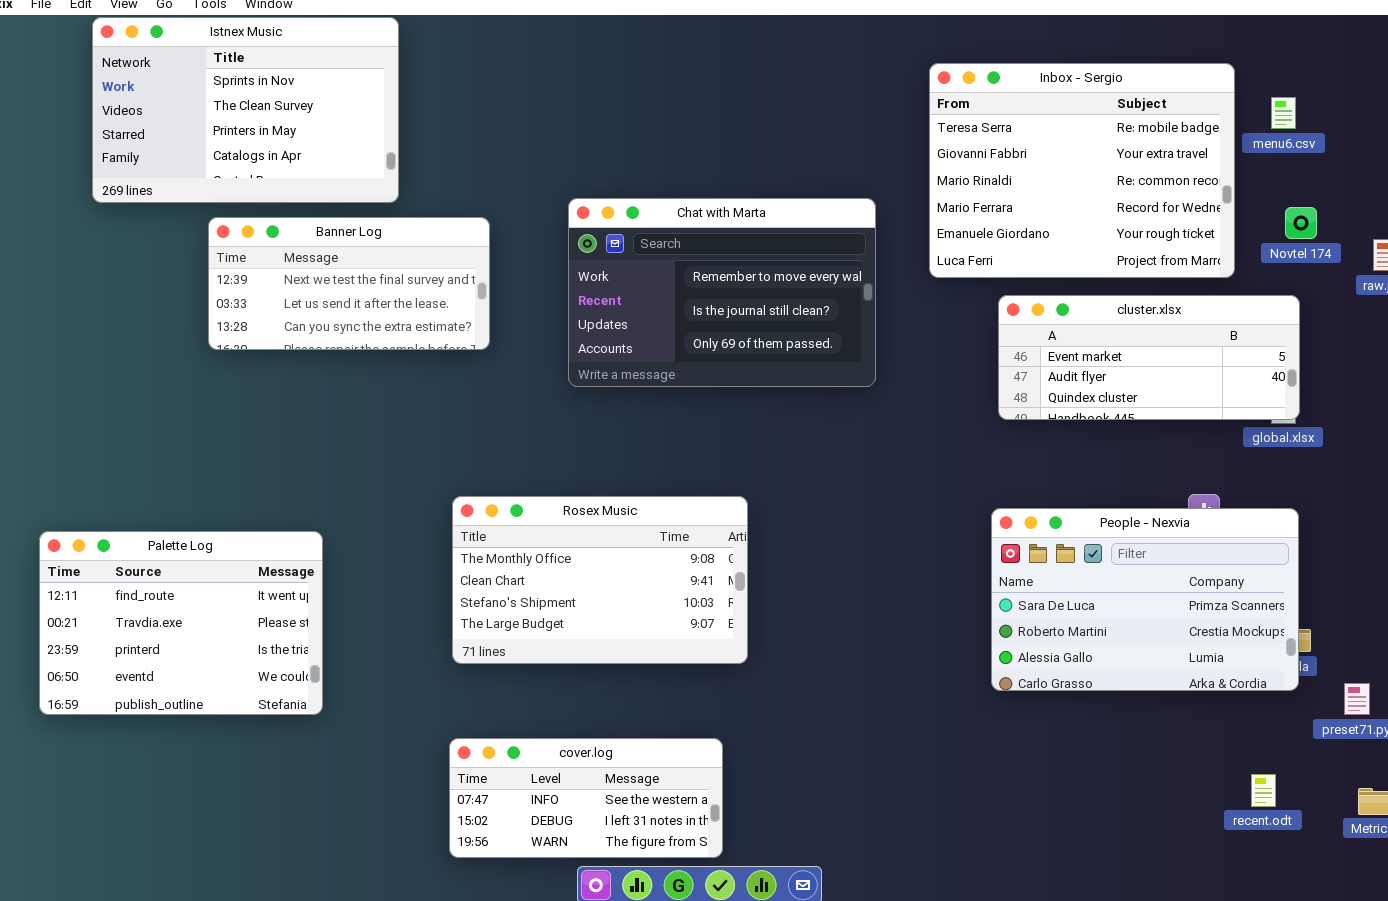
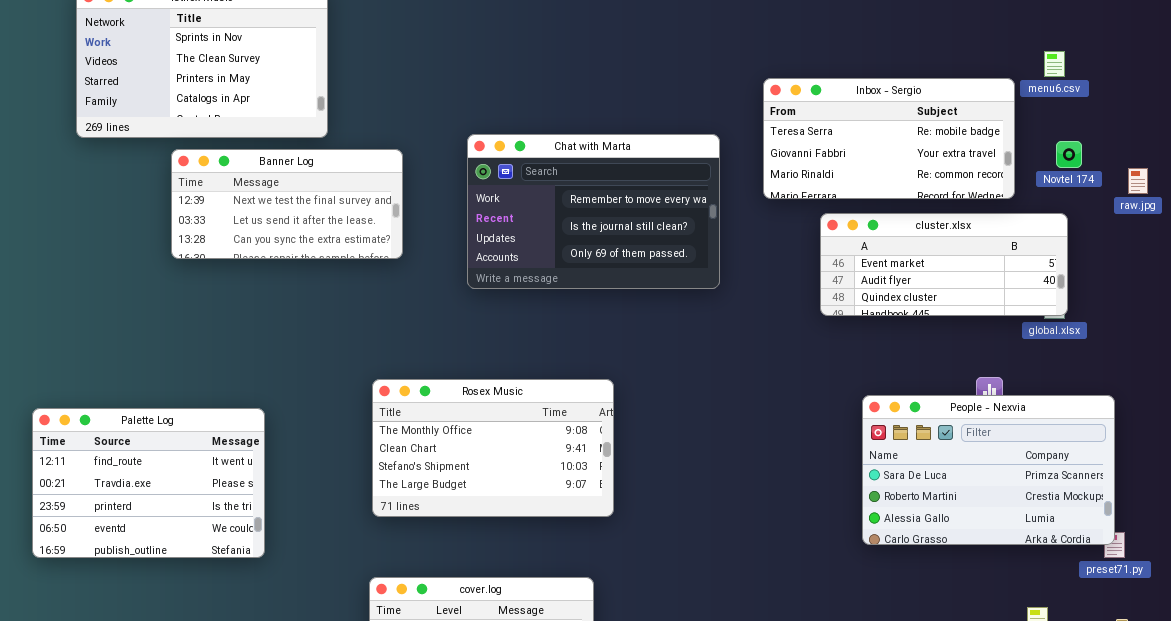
Inbox - Sergio: [929,63,1235,278] -> [763,78,1015,199], resized
People - Nexvia: [991,508,1299,691] -> [862,395,1115,545], moved

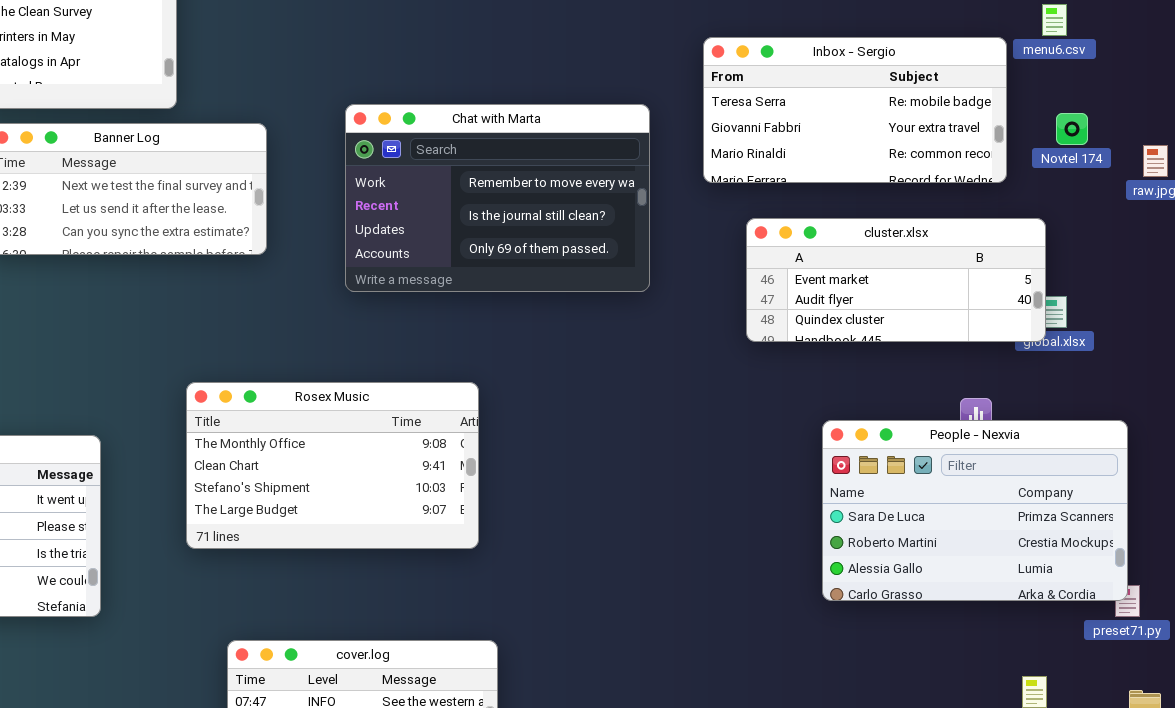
cluster.xlsx: [820,213,1068,316] -> [746,218,1046,342], moved
Rosex Music: [372,379,614,517] -> [186,382,479,549], moved

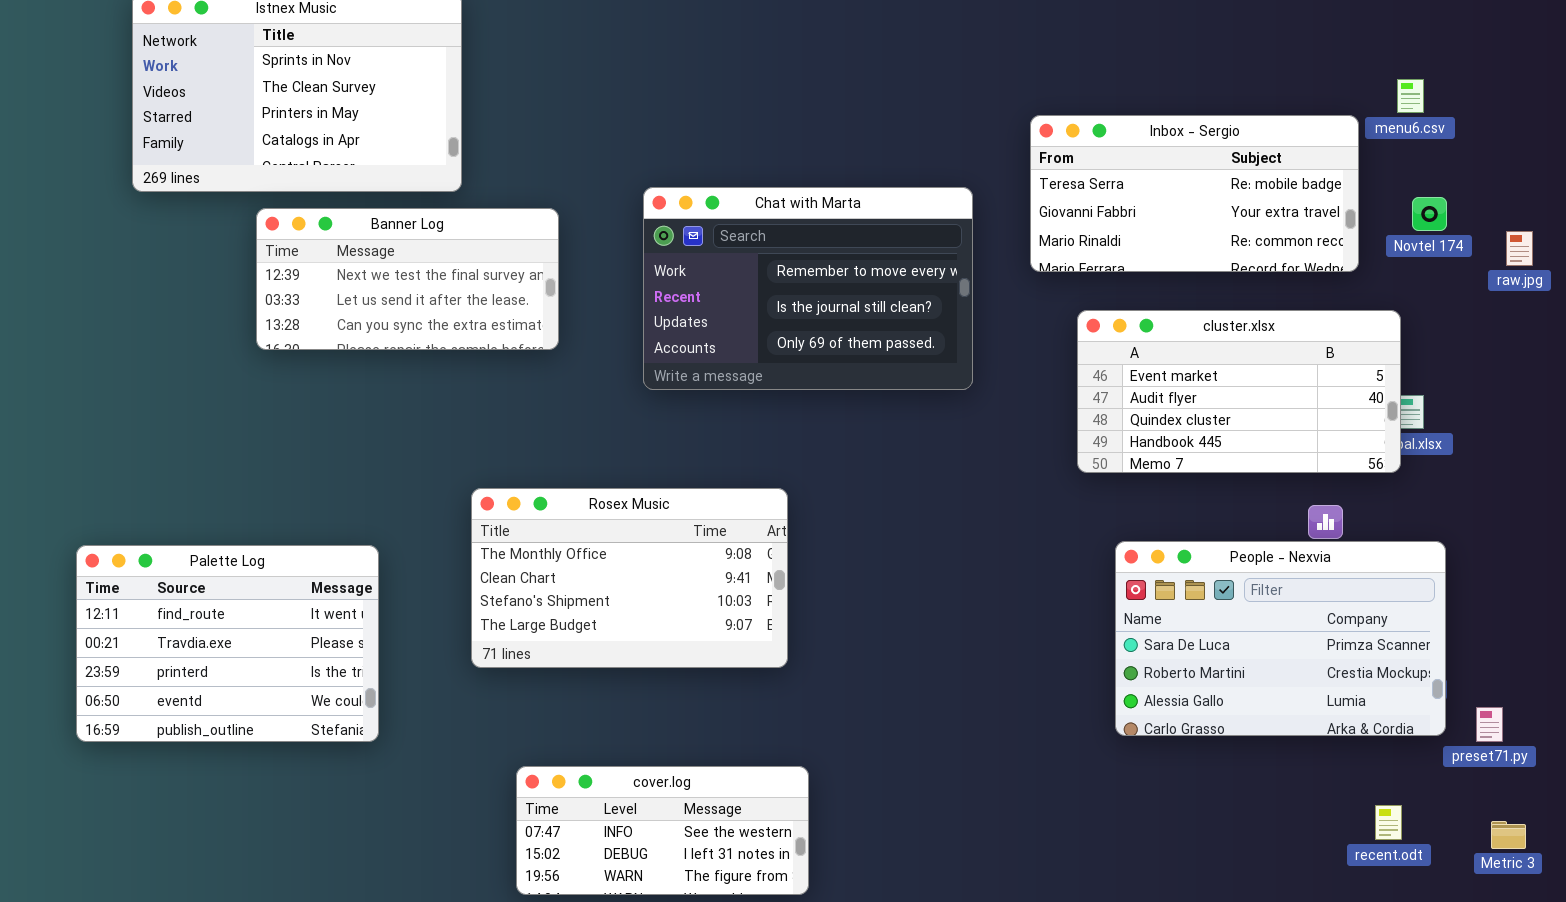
cluster.xlsx: [746,218,1046,342] -> [1077,310,1401,473], resized
People - Nexvia: [822,420,1128,601] -> [1115,541,1446,736], moved

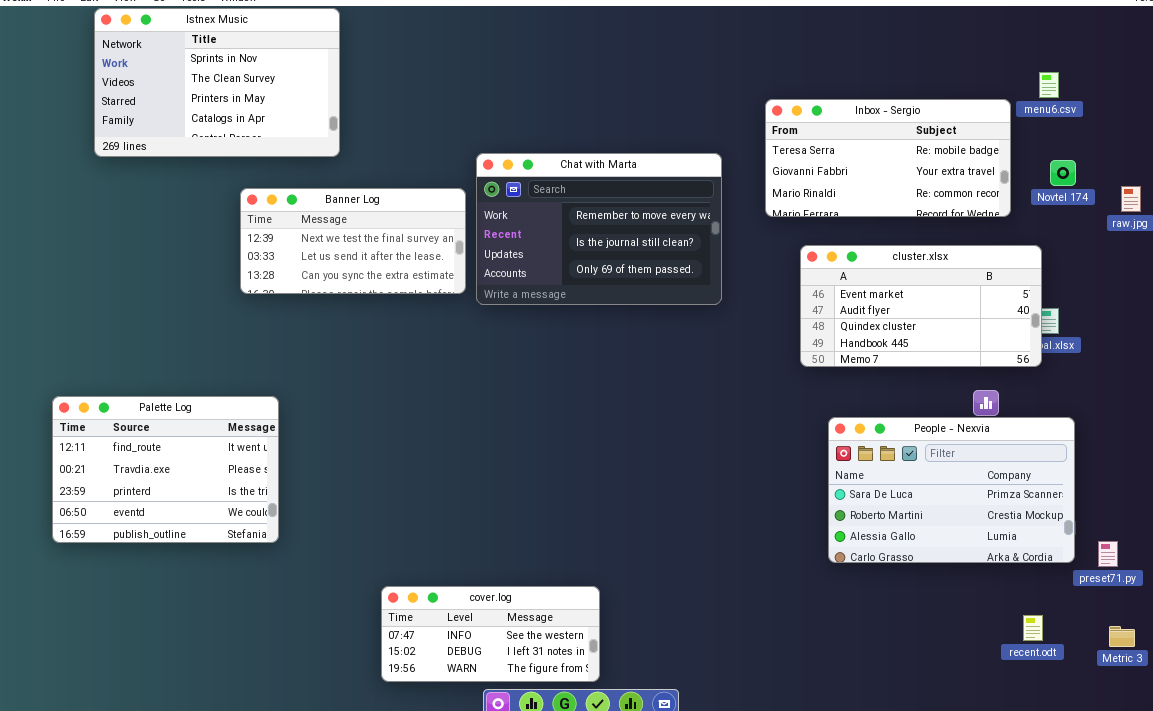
Banner Log: [256,208,559,350] -> [240,188,466,294], moved
Rosex Music: [471,488,788,668] -> none, closed
Palette Log: [76,545,379,742] -> [52,396,279,543], moved

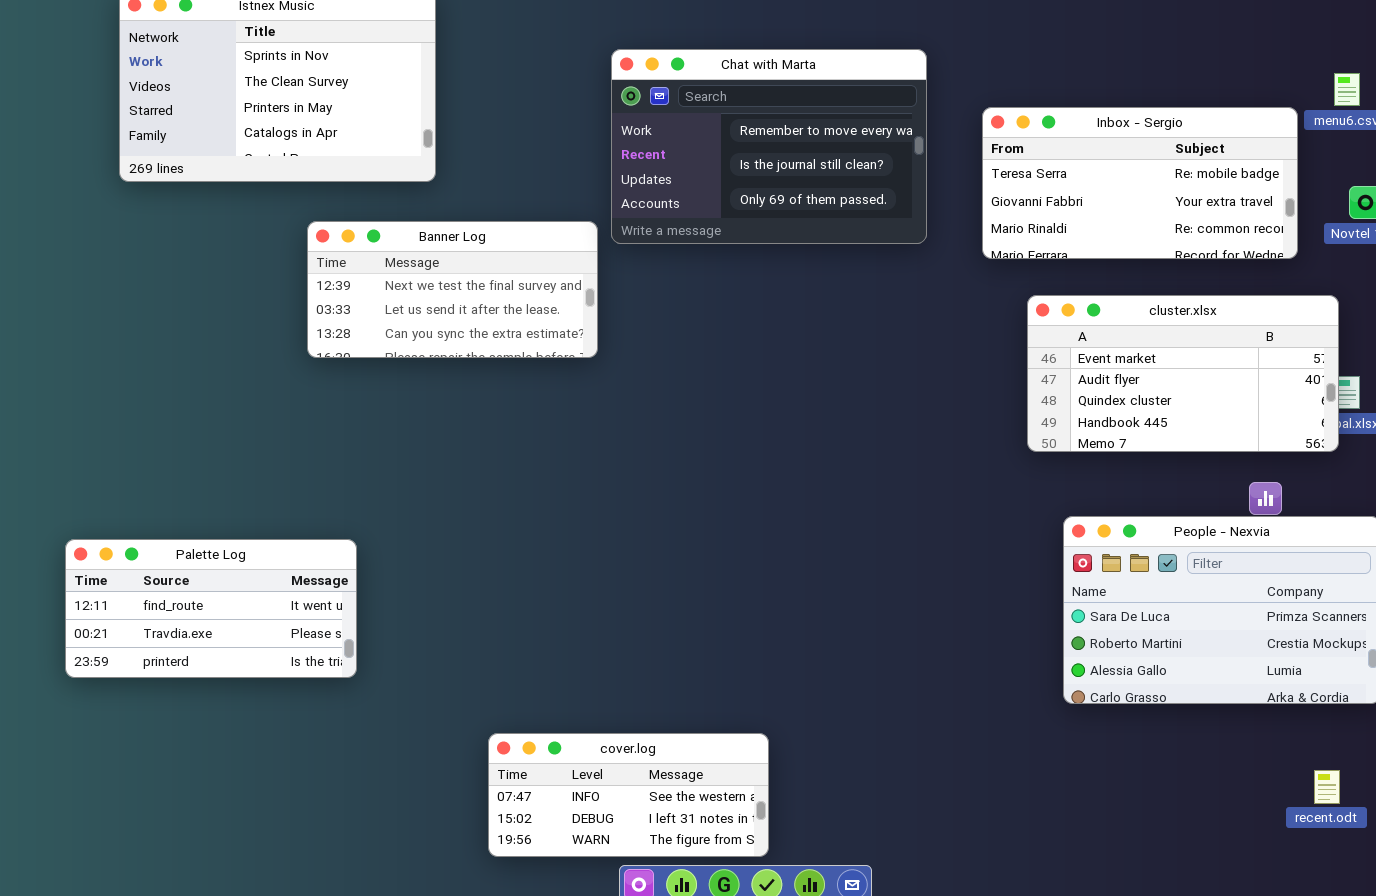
Chat with Marta: [476,153,722,305] -> [611,49,927,244], moved
Palette Log: [52,396,279,543] -> [65,539,357,678], resized

